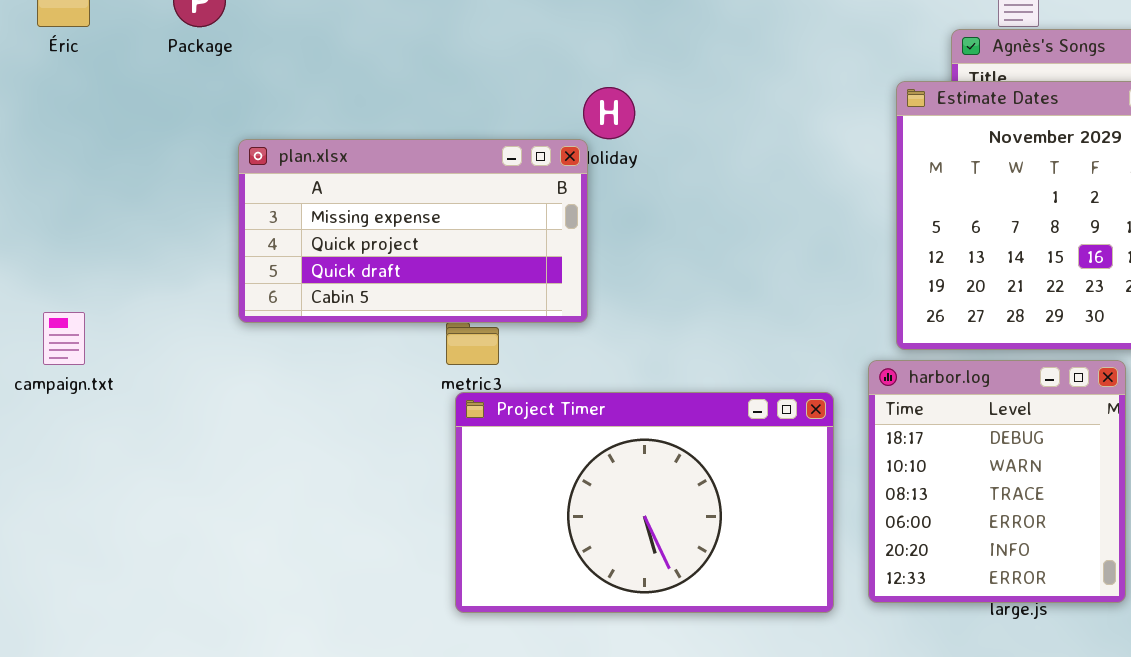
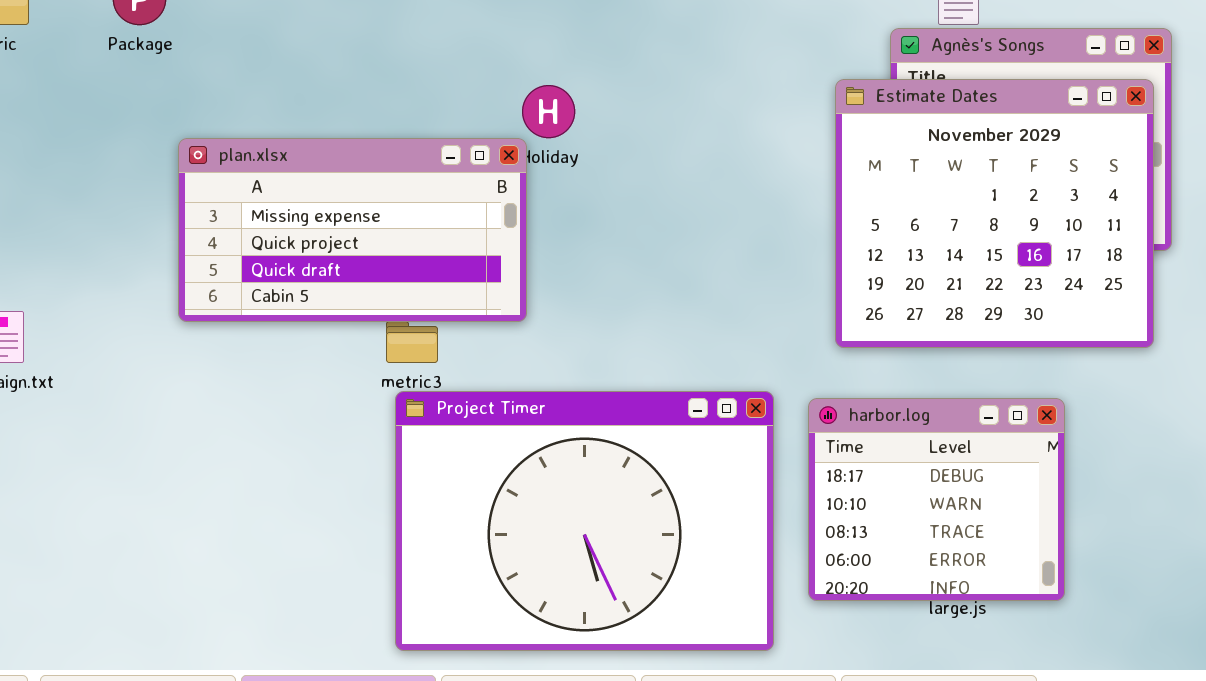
harbor.log: [868,360,1126,603] -> [808,398,1065,601], resized
Project Timer: [455,392,834,613] -> [395,391,774,651], resized

